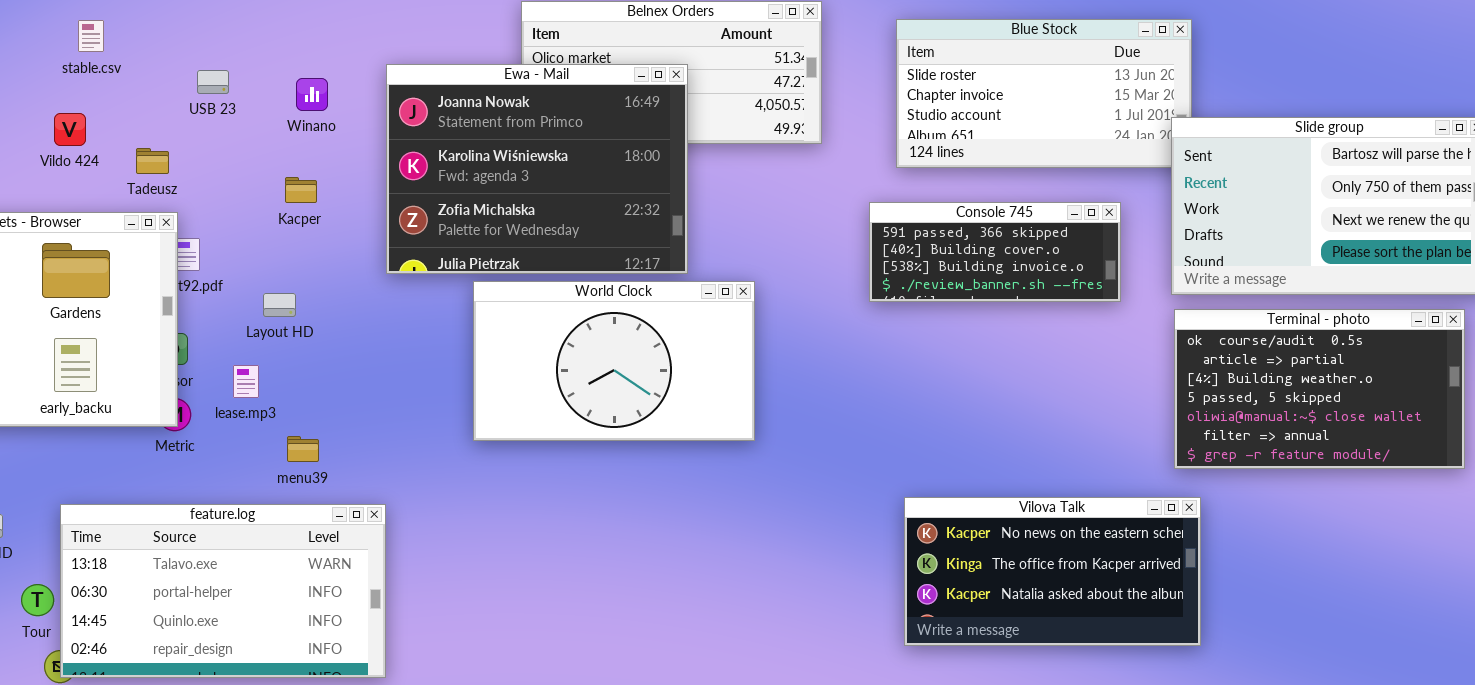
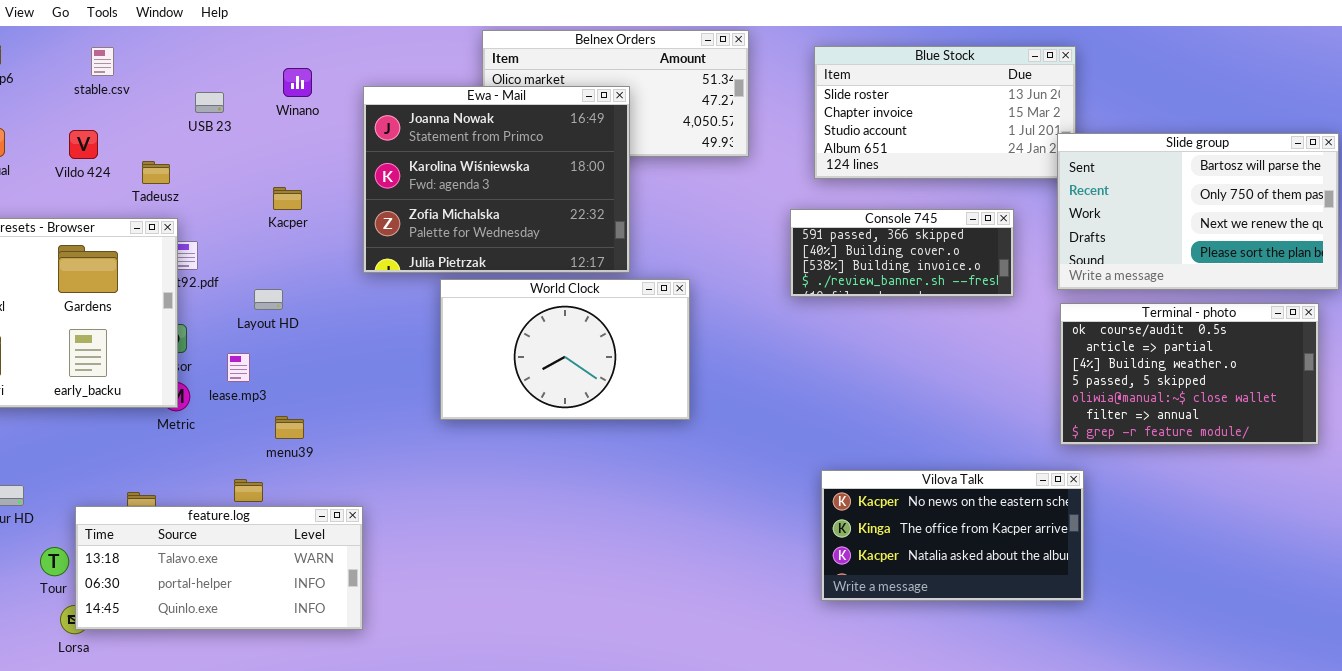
Winano: [296,78,328,111] -> [283,68,312,97], moved
feature.log: [60,504,386,678] -> [75,506,363,630], resized

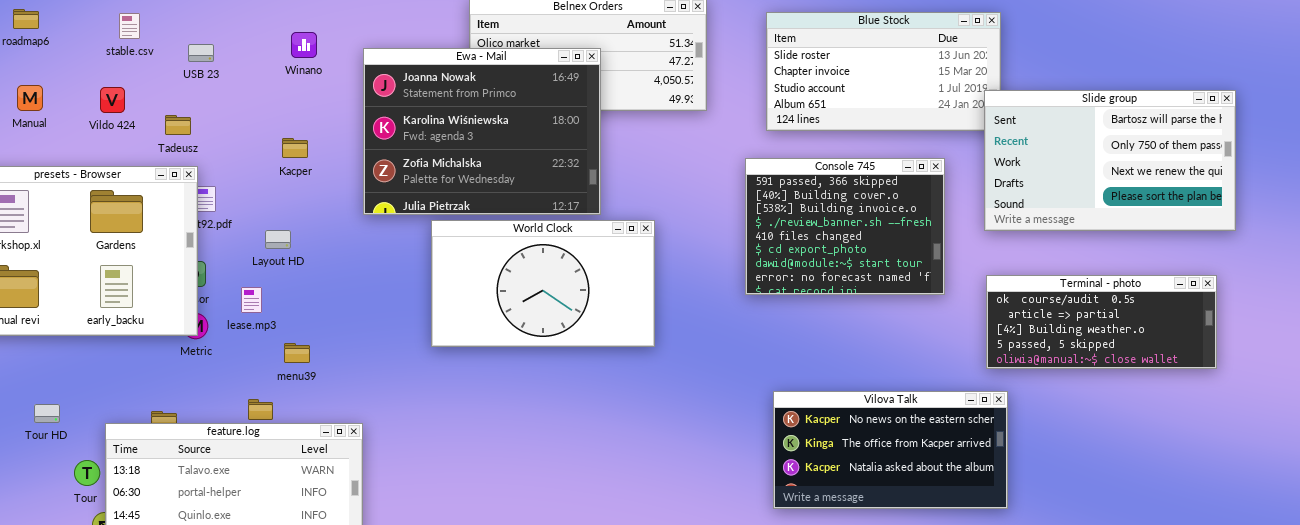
USB 23: [195,92,224,113] -> [188,44,214,62], moved
Console 745: [790,209,1014,297] -> [745,158,945,295], resized
Terminal - photo: [1060,303,1319,445] -> [986,275,1217,369], resized

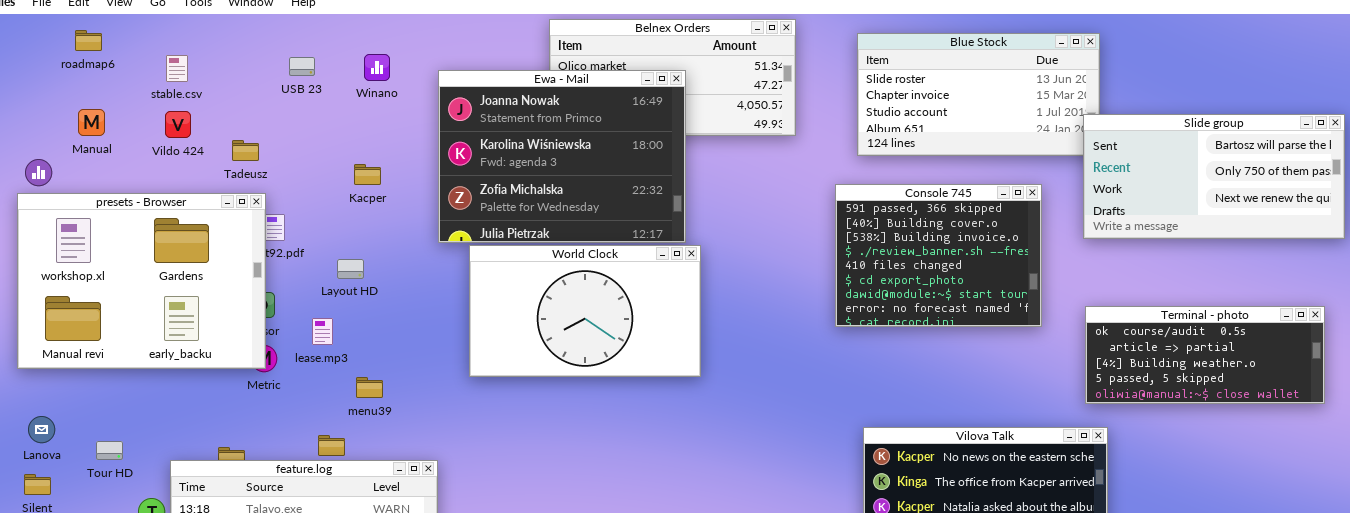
stable.csv: [119,13,140,39] -> [166,55,188,82], moved
USB 23: [188,44,214,62] -> [289,57,315,76], moved
Slide group: [984,90,1236,231] -> [1083,114,1345,239], resized
World Clock: [431,220,655,347] -> [469,245,701,377], moved

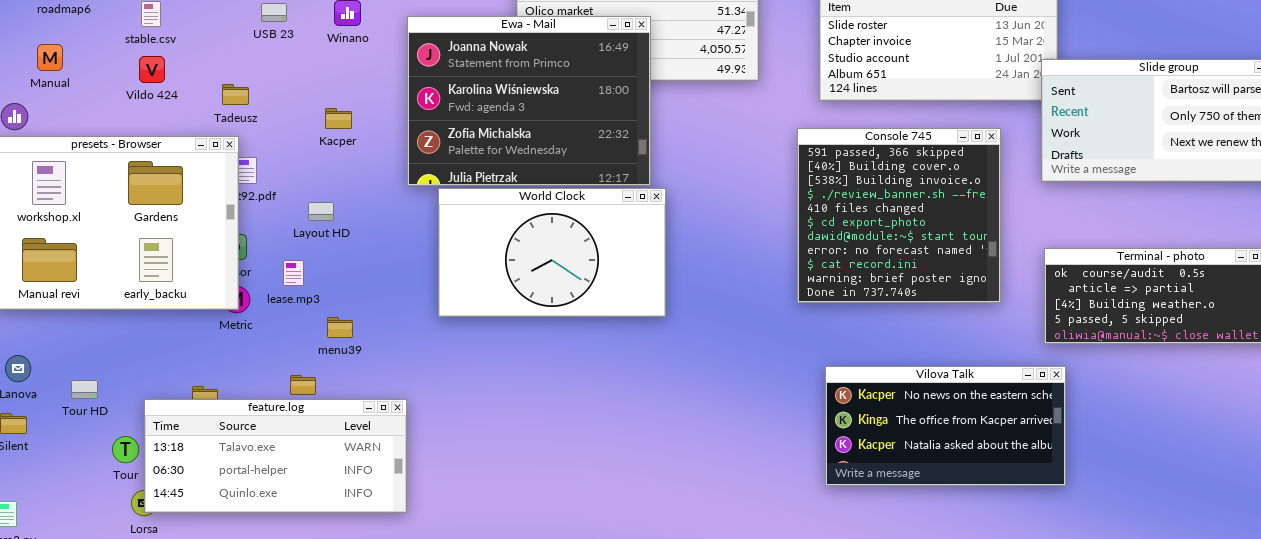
Manual: [78,109,105,136] -> [37,44,63,71], moved
Tadeusz: [232,140,259,161] -> [222,84,249,105], moved
Console 745: [835,184,1042,327] -> [797,128,1001,303], resized

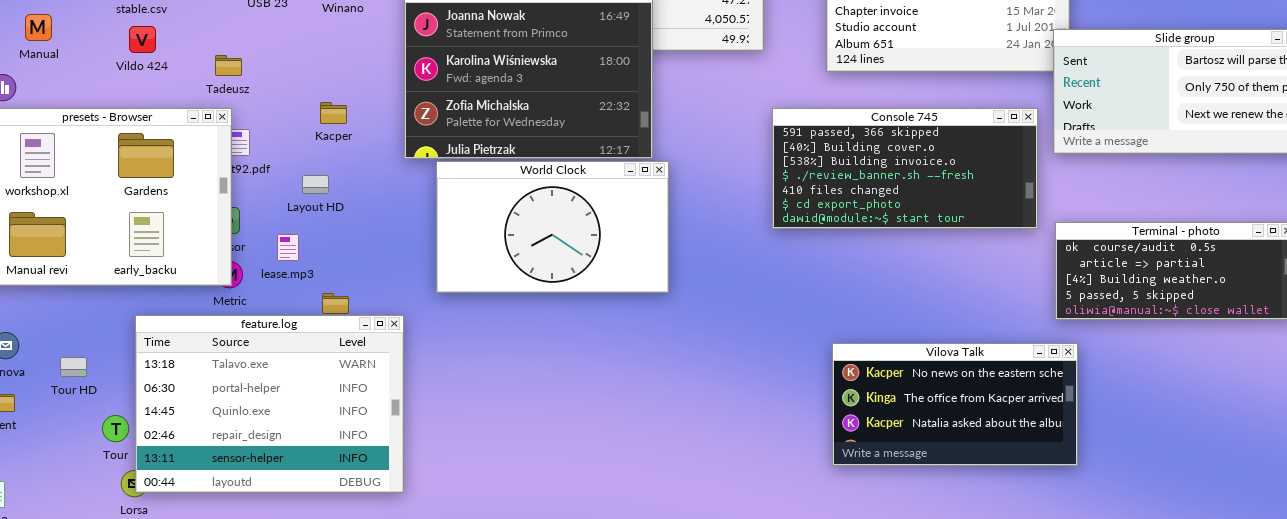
Kacper: [325,108,352,129] -> [320,102,347,124], moved
Console 745: [797,128,1001,303] -> [772,108,1038,229], moved, resized
feature.log: [144,399,407,513] -> [135,315,404,493], resized

